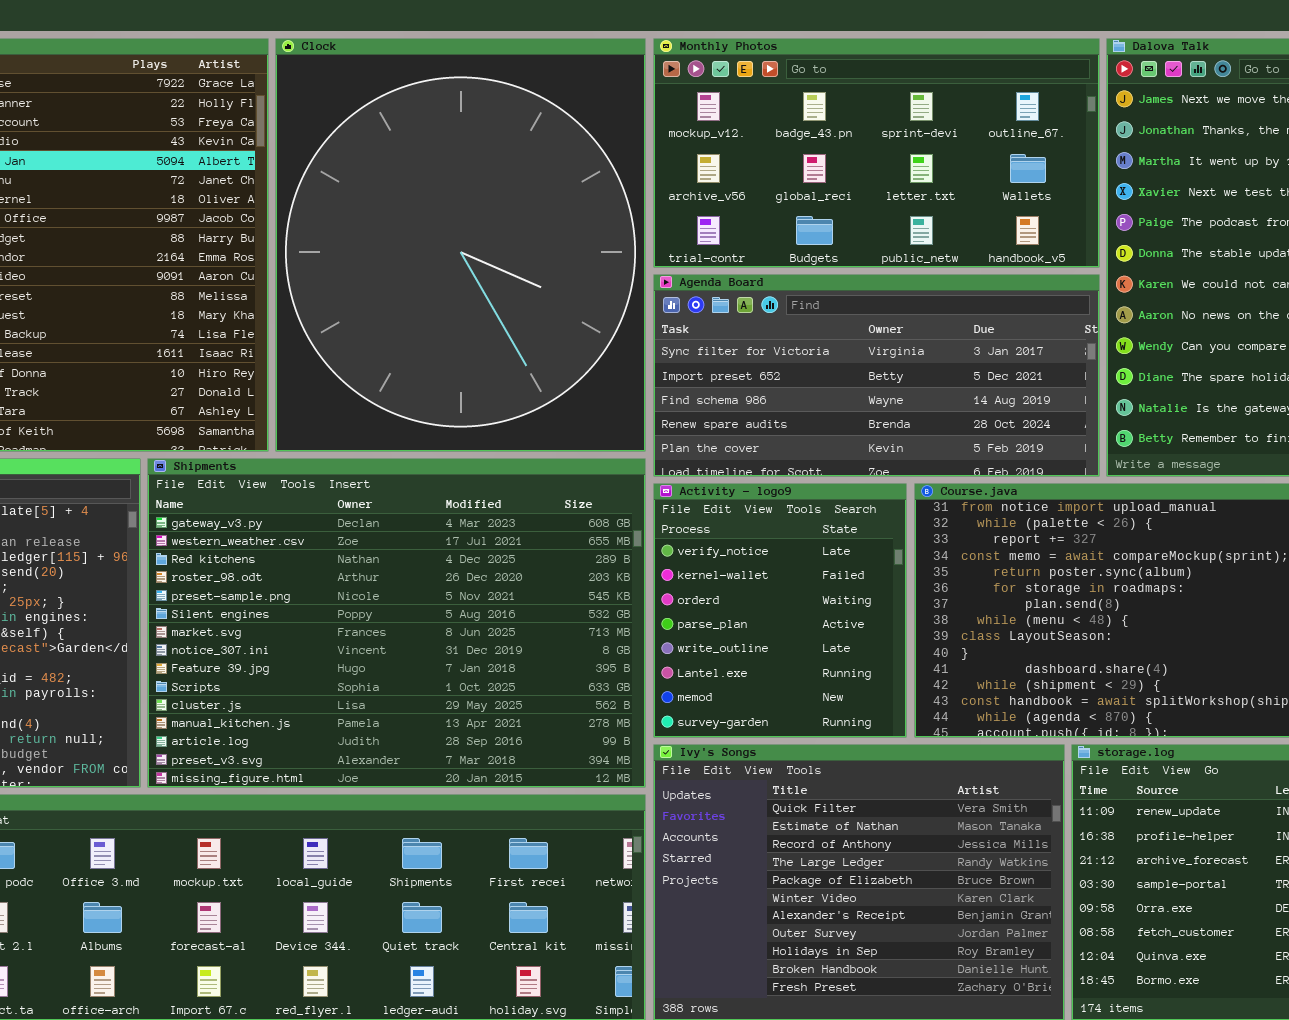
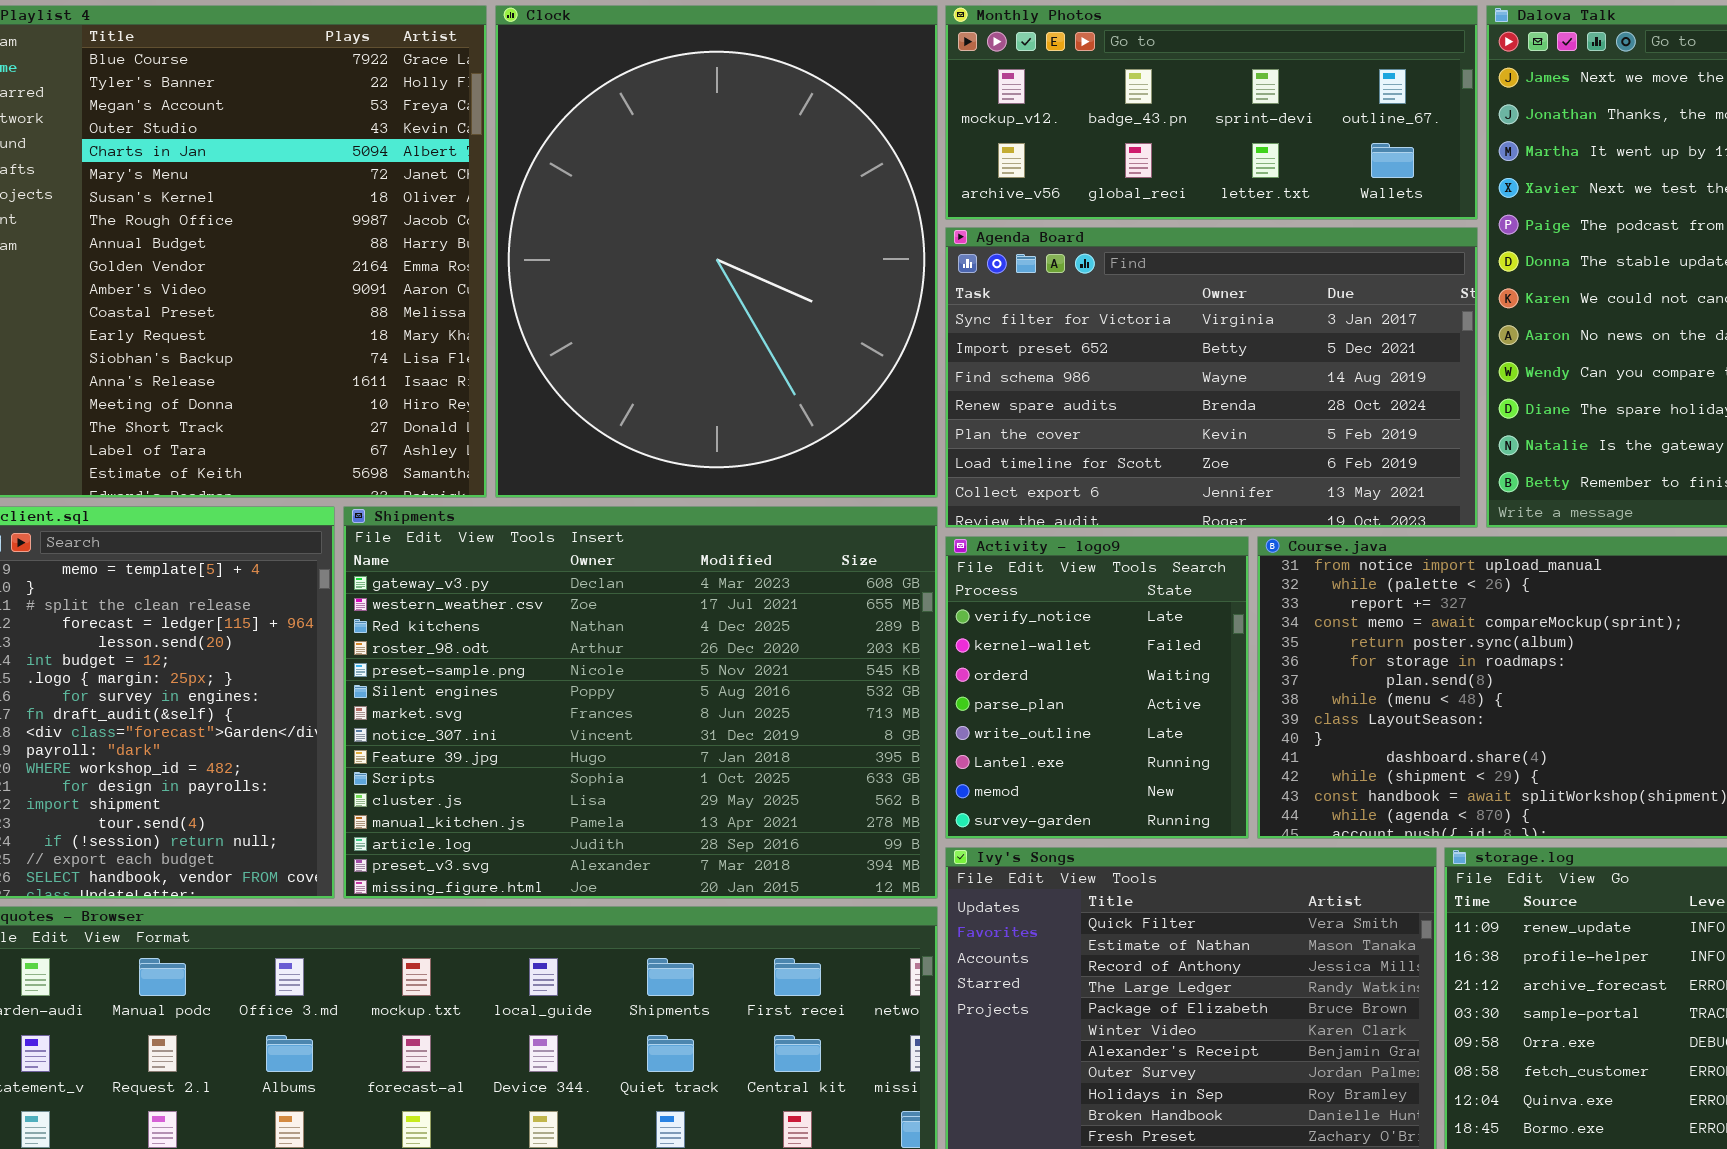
Monthly Photos: [653,38,1100,268] -> [945,5,1478,220], resized
Agenda Board: [653,274,1100,477] -> [945,227,1478,528], resized

